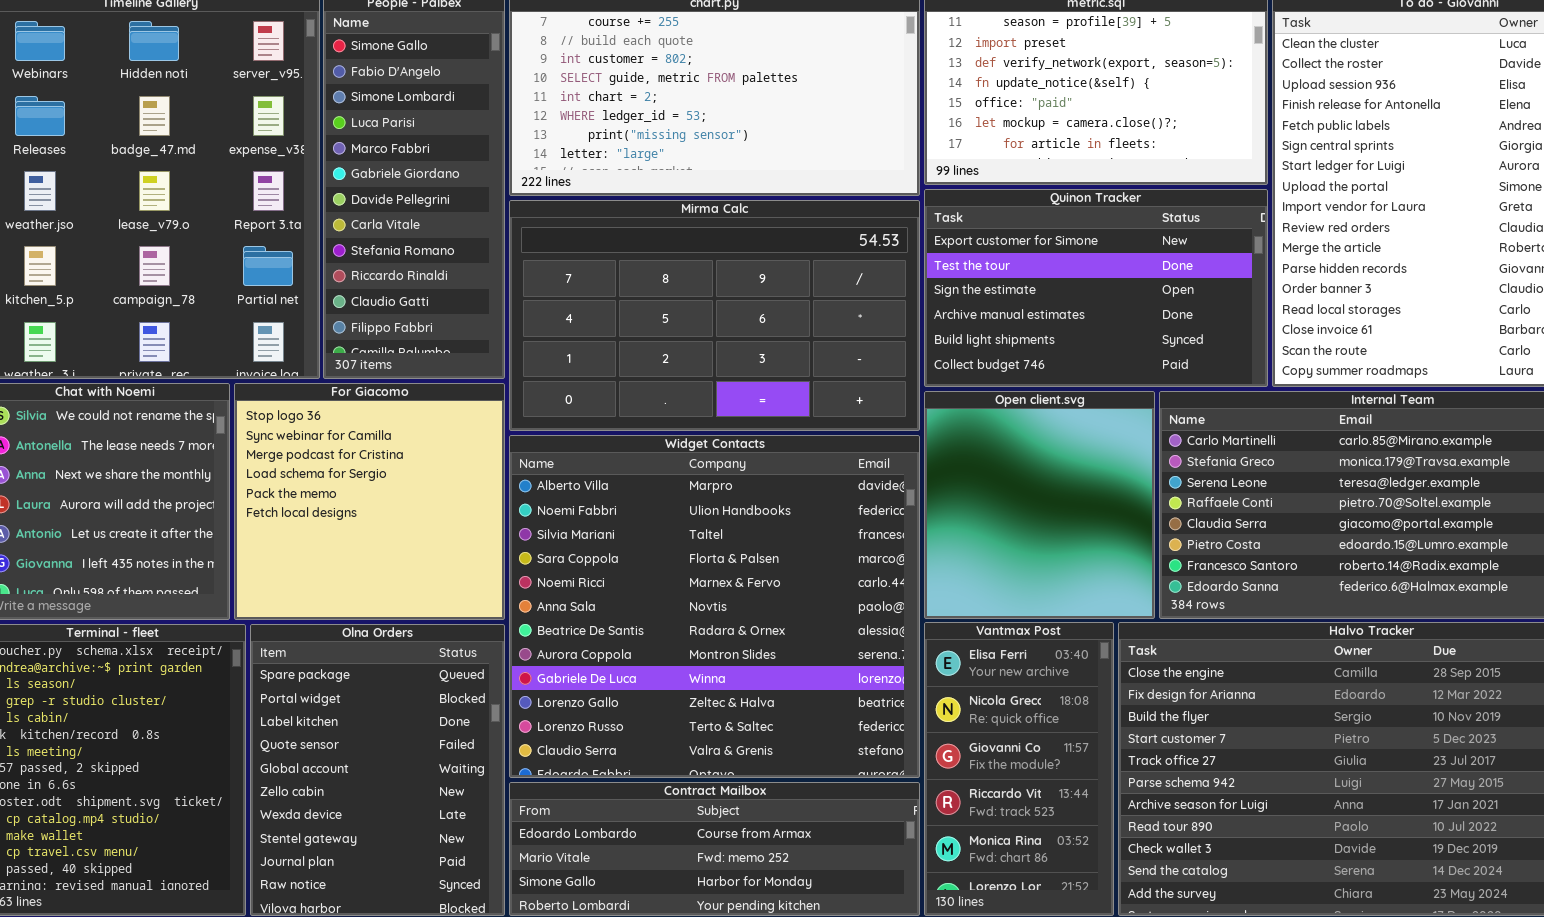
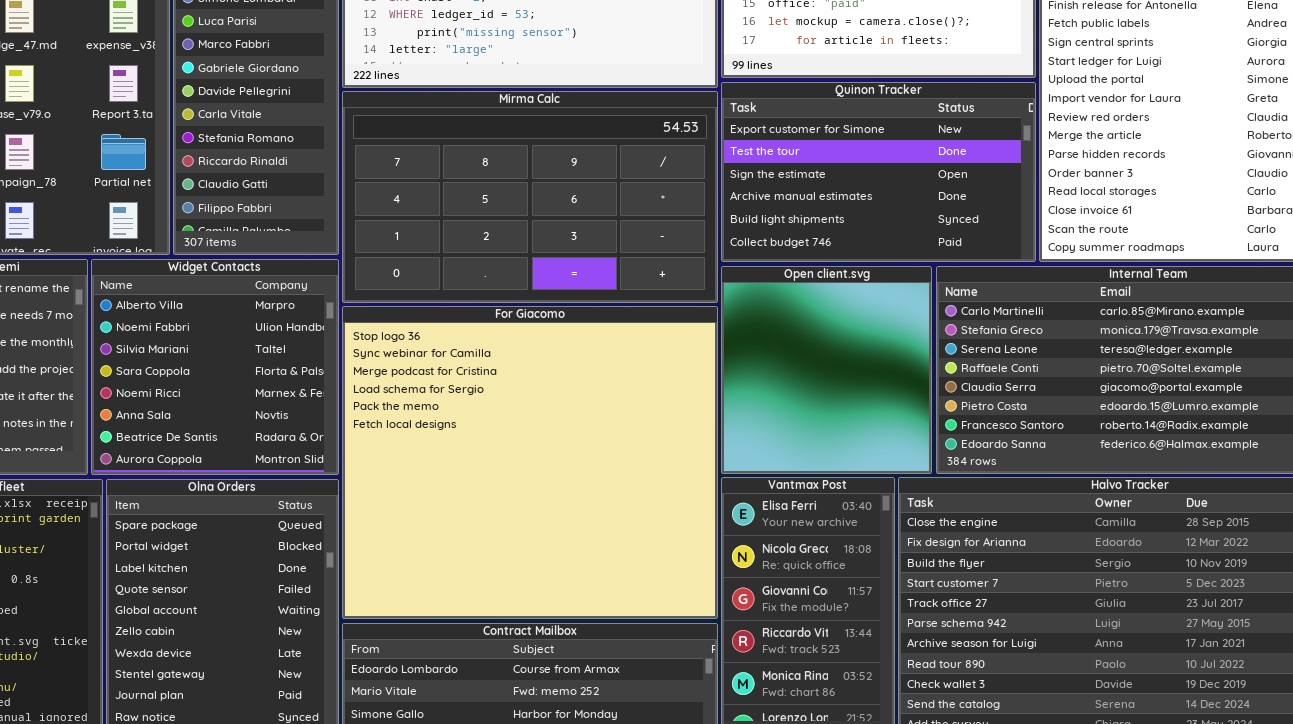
For Giacomo: [234,383,505,620] -> [342,306,718,619], moved, resized
Widget Contacts: [509,435,920,778] -> [91,259,339,475], moved, resized

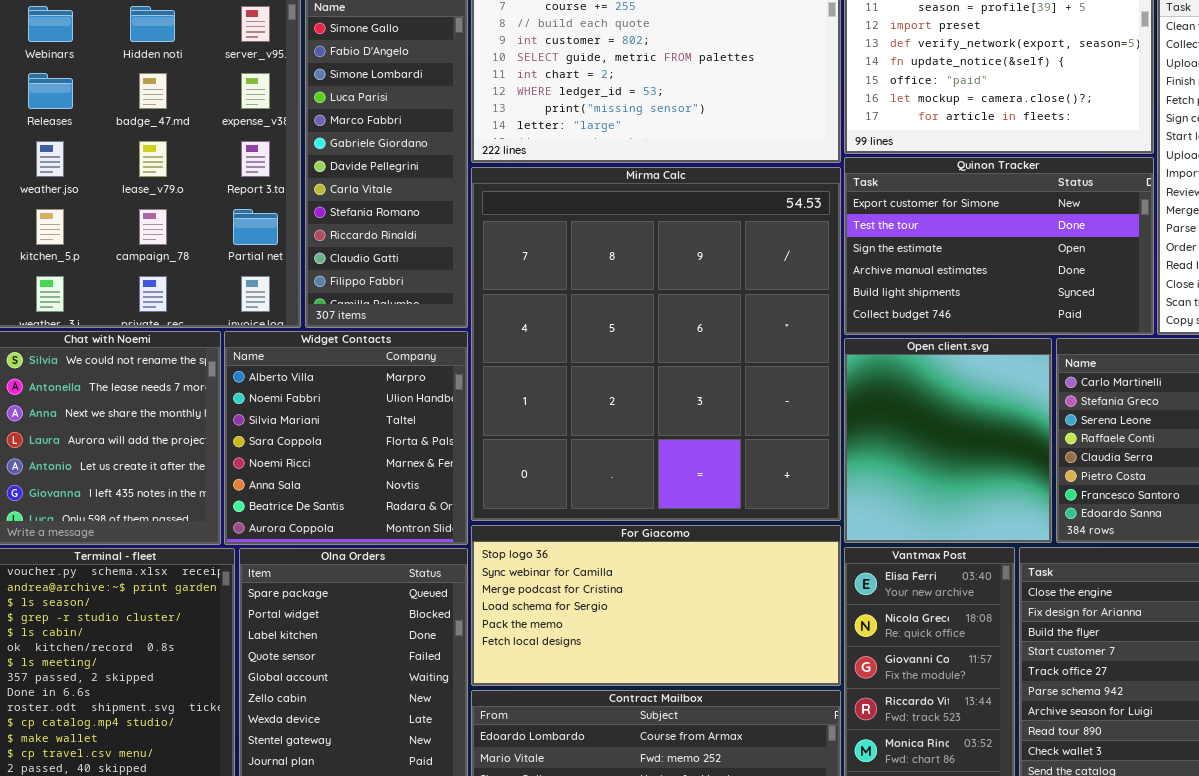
Mirma Calc: [342,91,718,303] -> [471,167,841,521], resized
For Giacomo: [342,306,718,619] -> [471,525,841,686], resized

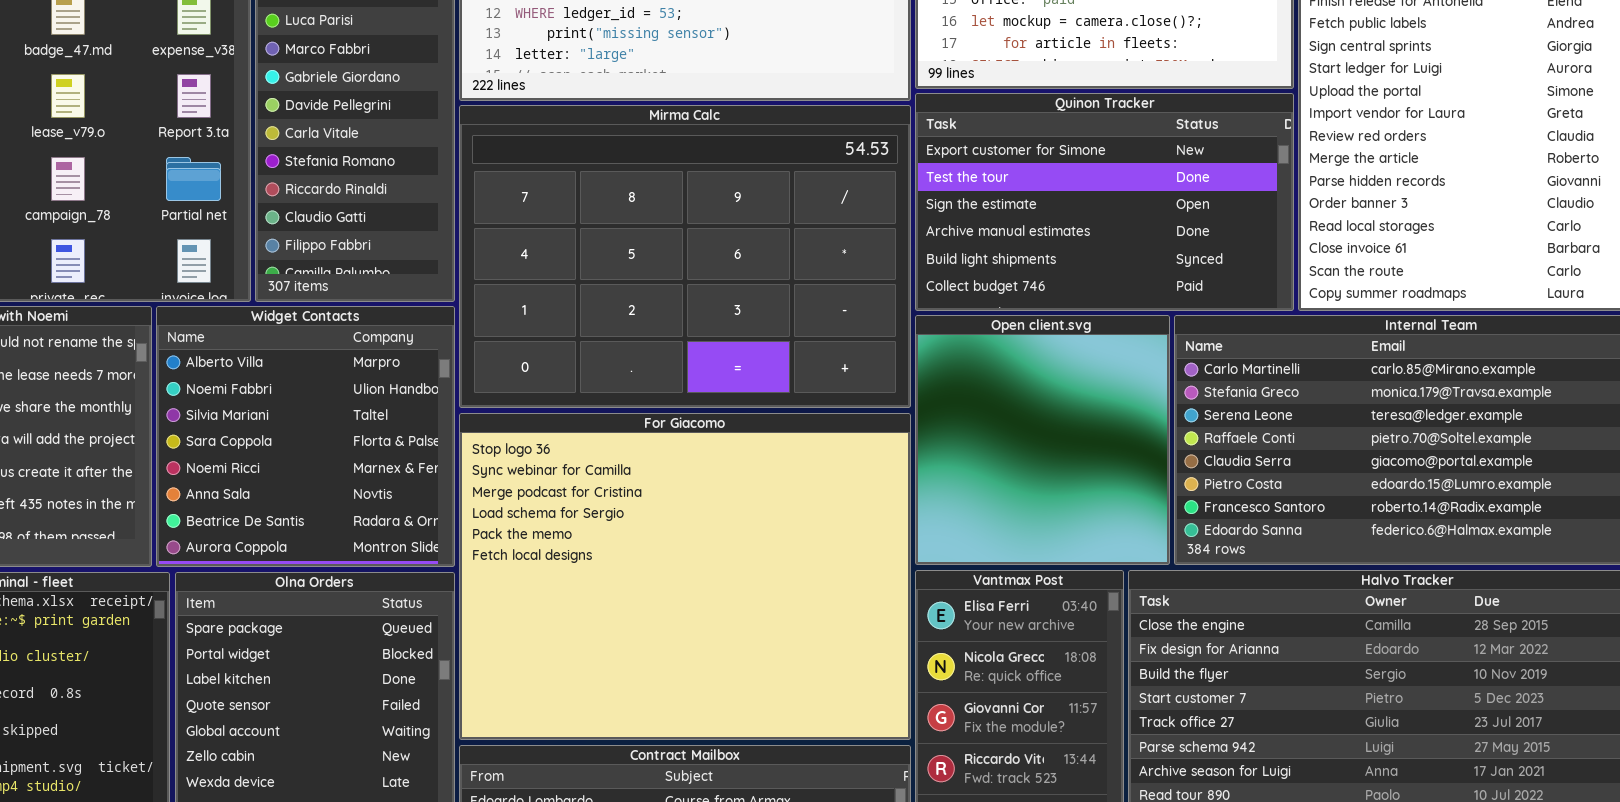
Mirma Calc: [471,167,841,521] -> [459,105,911,408], resized
For Giacomo: [471,525,841,686] -> [459,413,911,740], resized

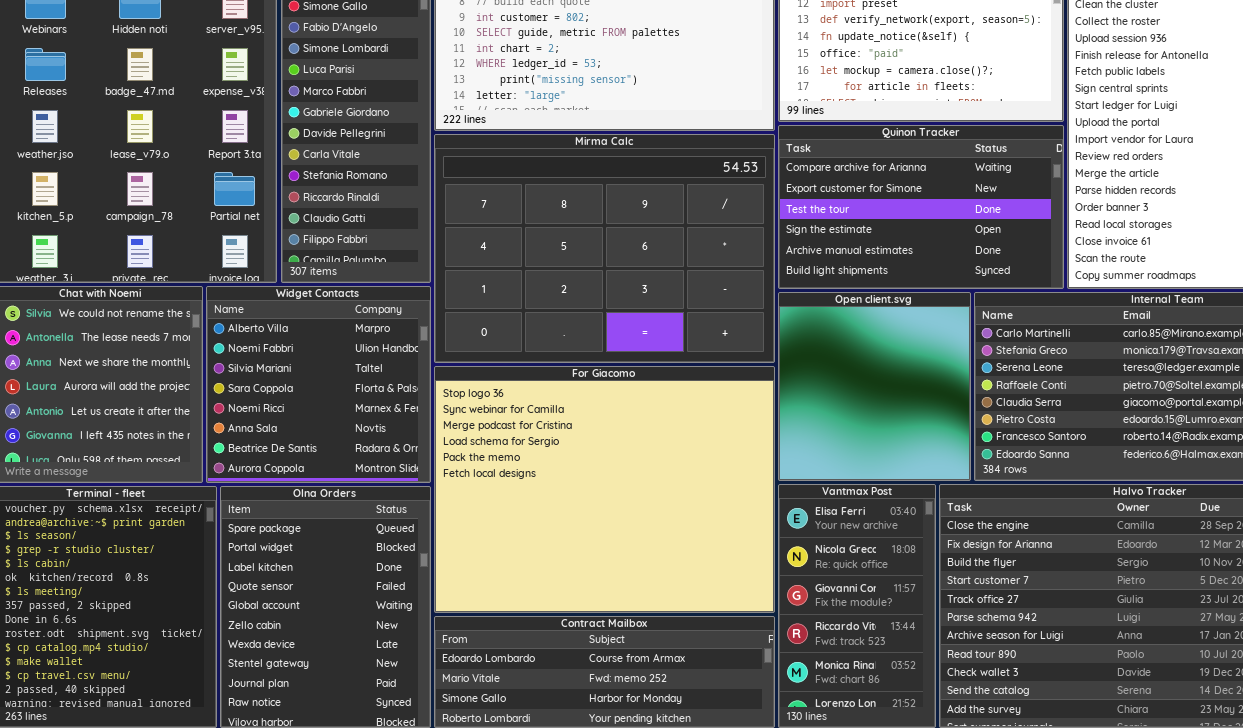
Quinon Tracker: [915,93,1294,311] -> [778,125,1064,289], scrolled up 1 row

